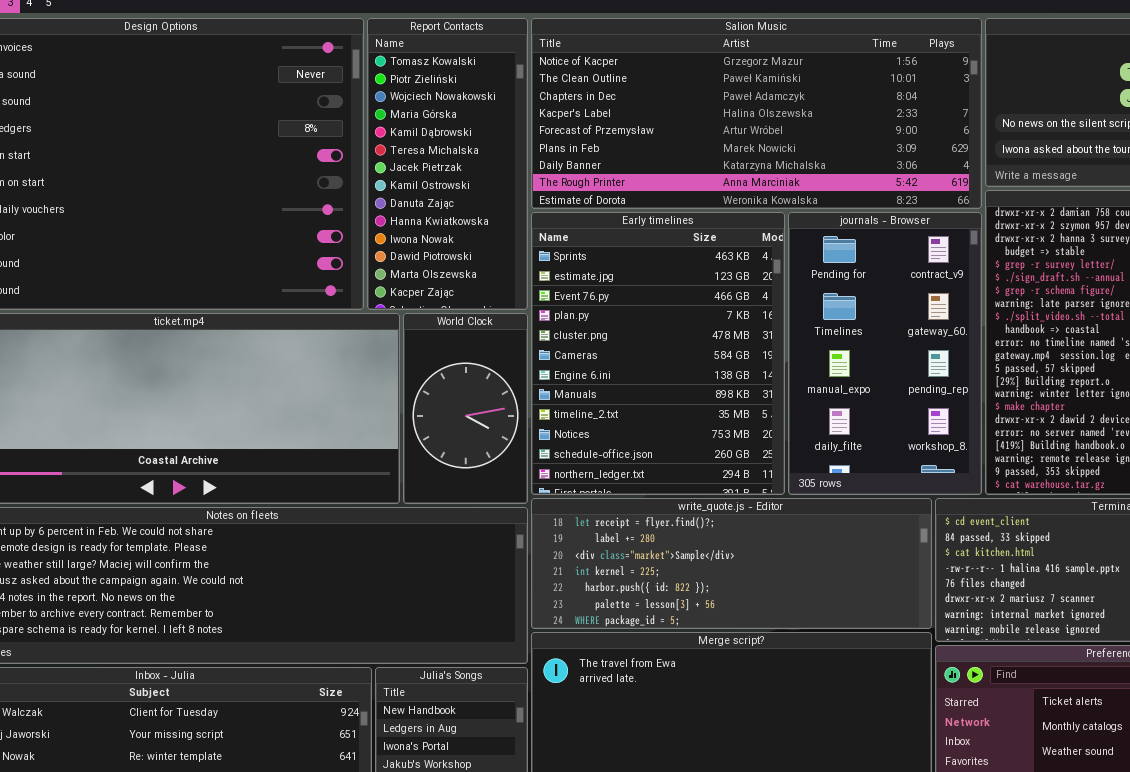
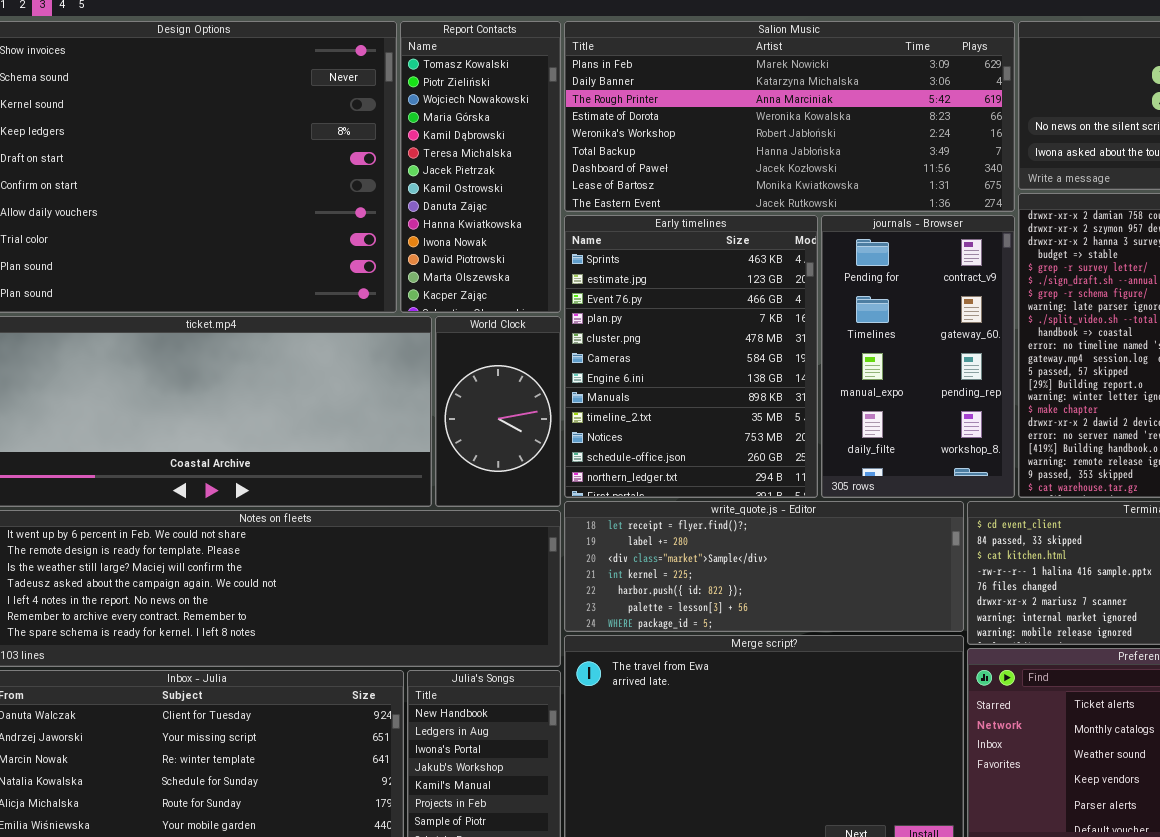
Salion Music: [531,18,982,209] -> [564,21,1015,212], scrolled down 5 rows

